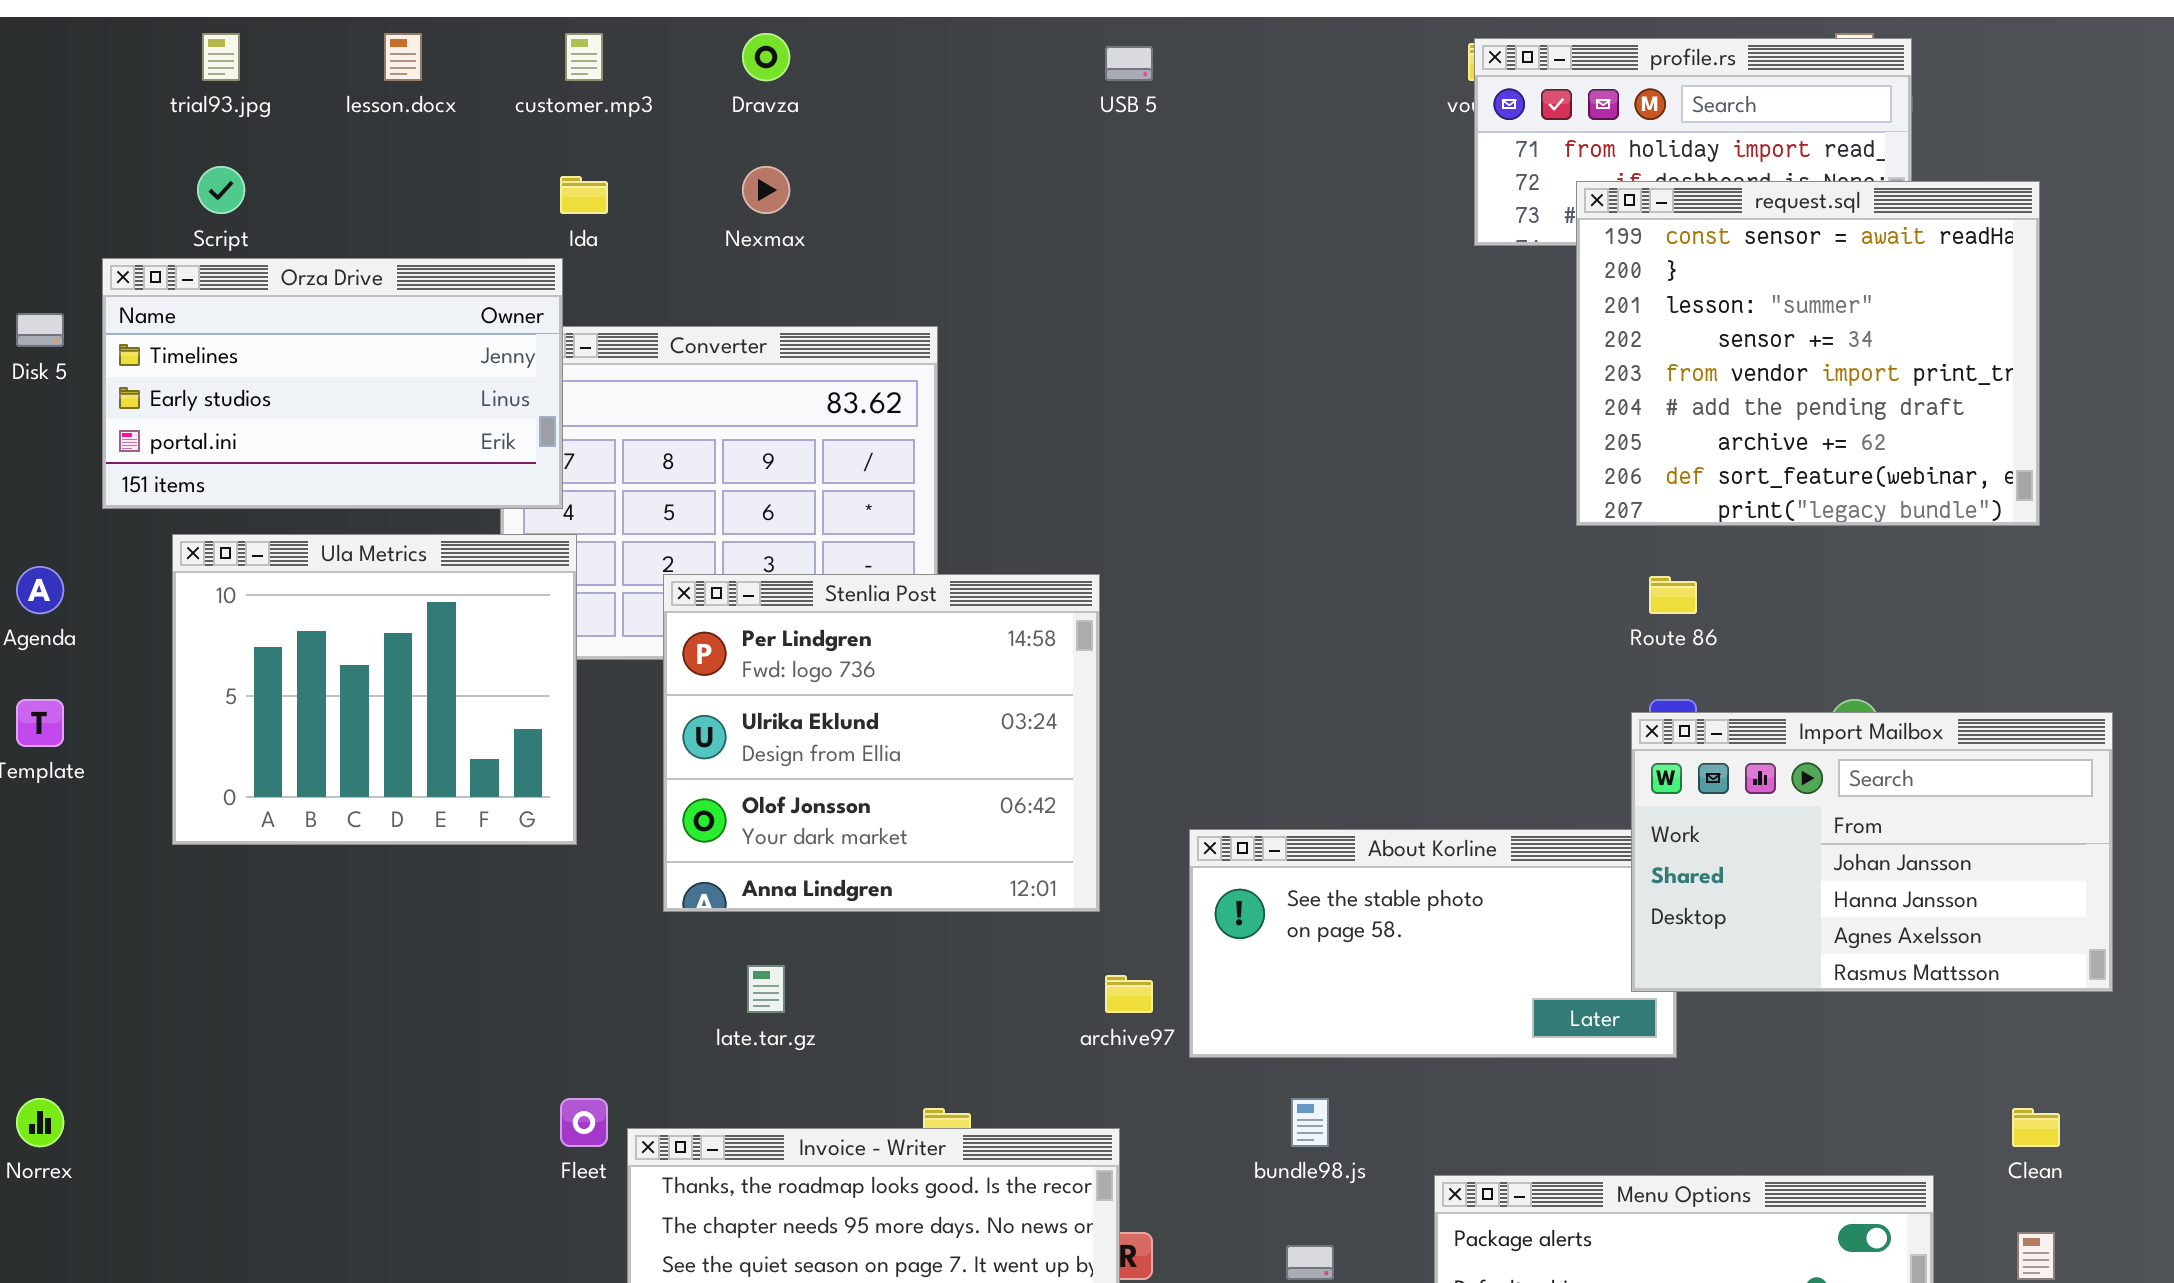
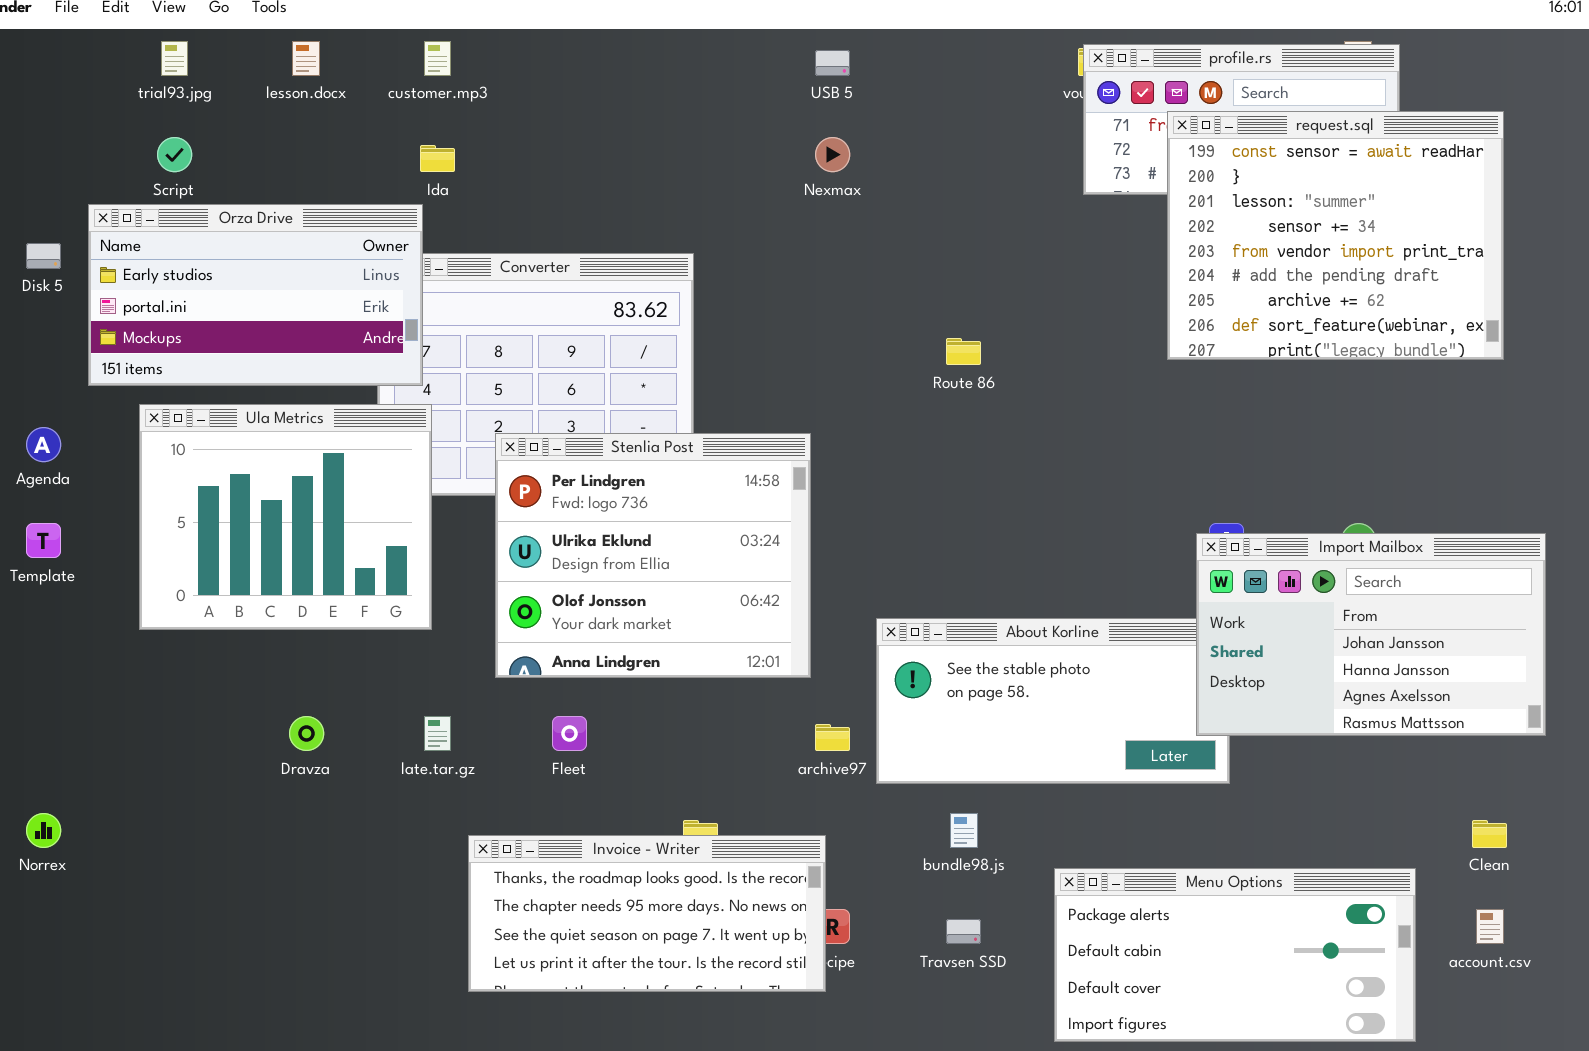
Dravza: [742,33,790,81] -> [289,716,324,751], moved
Nexmax: [742,166,790,214] -> [815,137,850,172], moved
request.sql: [1576,181,2040,526] -> [1167,111,1504,360], moved
Orza Drive: [102,258,563,509] -> [88,204,423,386], scrolled down 1 row
Route 86: [1649,576,1697,614] -> [946,338,981,365], moved
late.tar.gz: [747,965,785,1013] -> [424,716,451,751], moved
Fleet: [560,1098,608,1147] -> [552,716,587,751], moved

